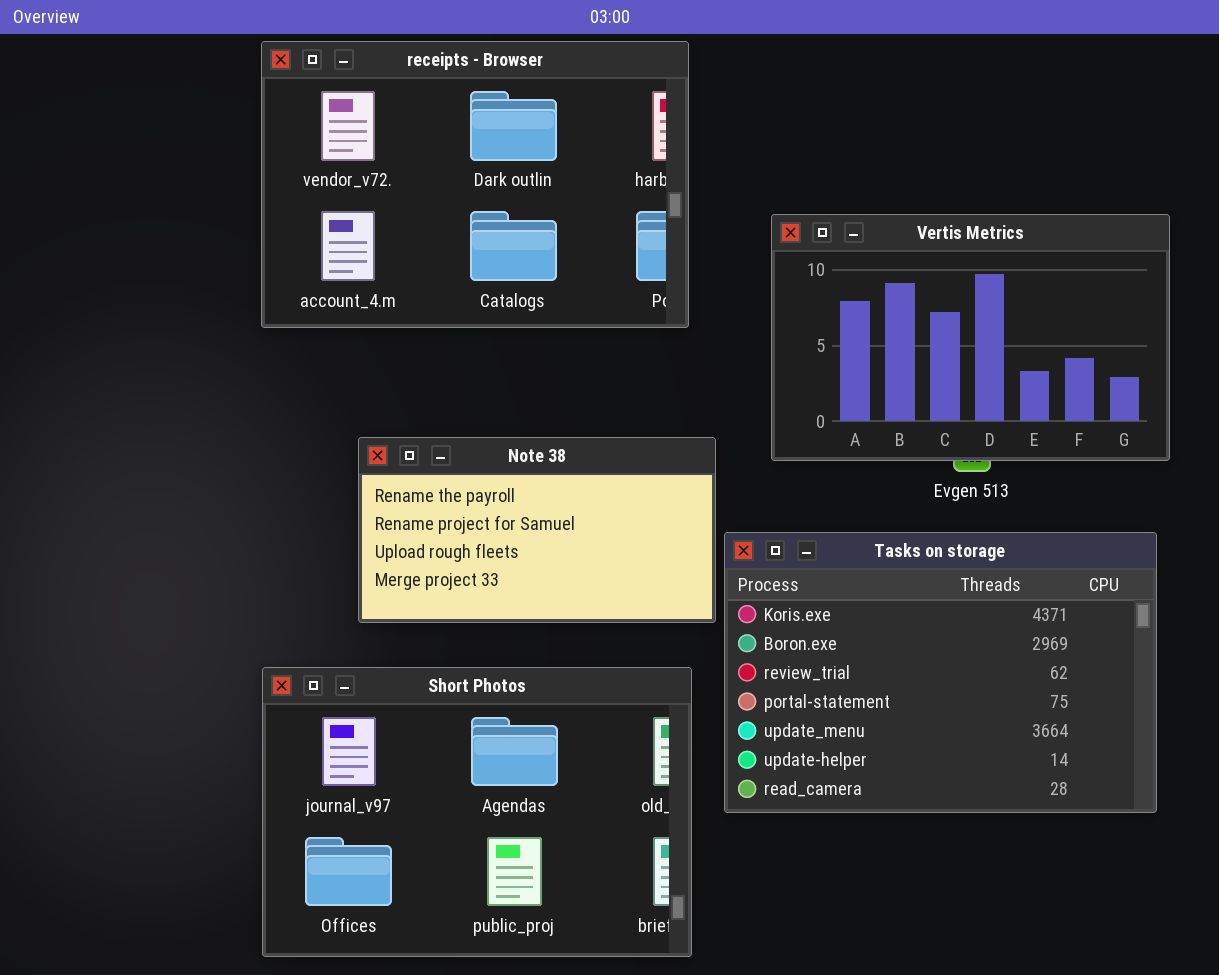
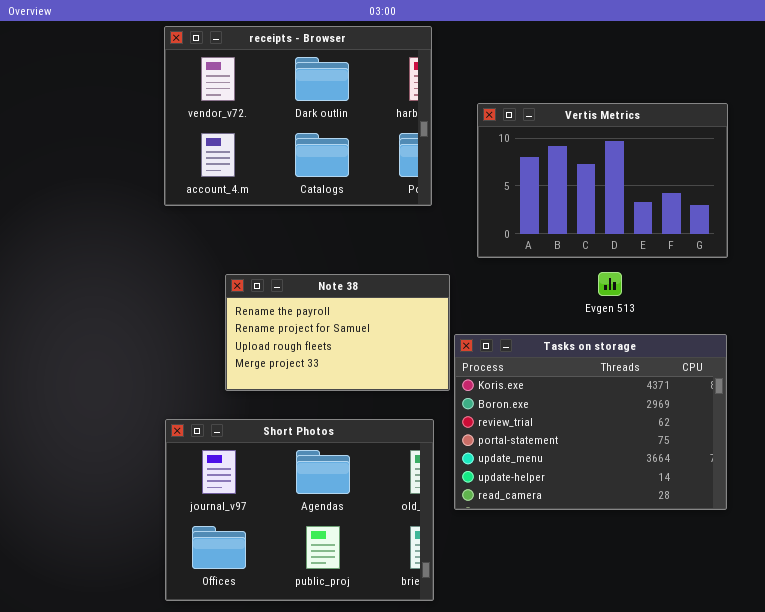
Vertis Metrics: [771,214,1170,461] -> [477,103,728,258], moved

